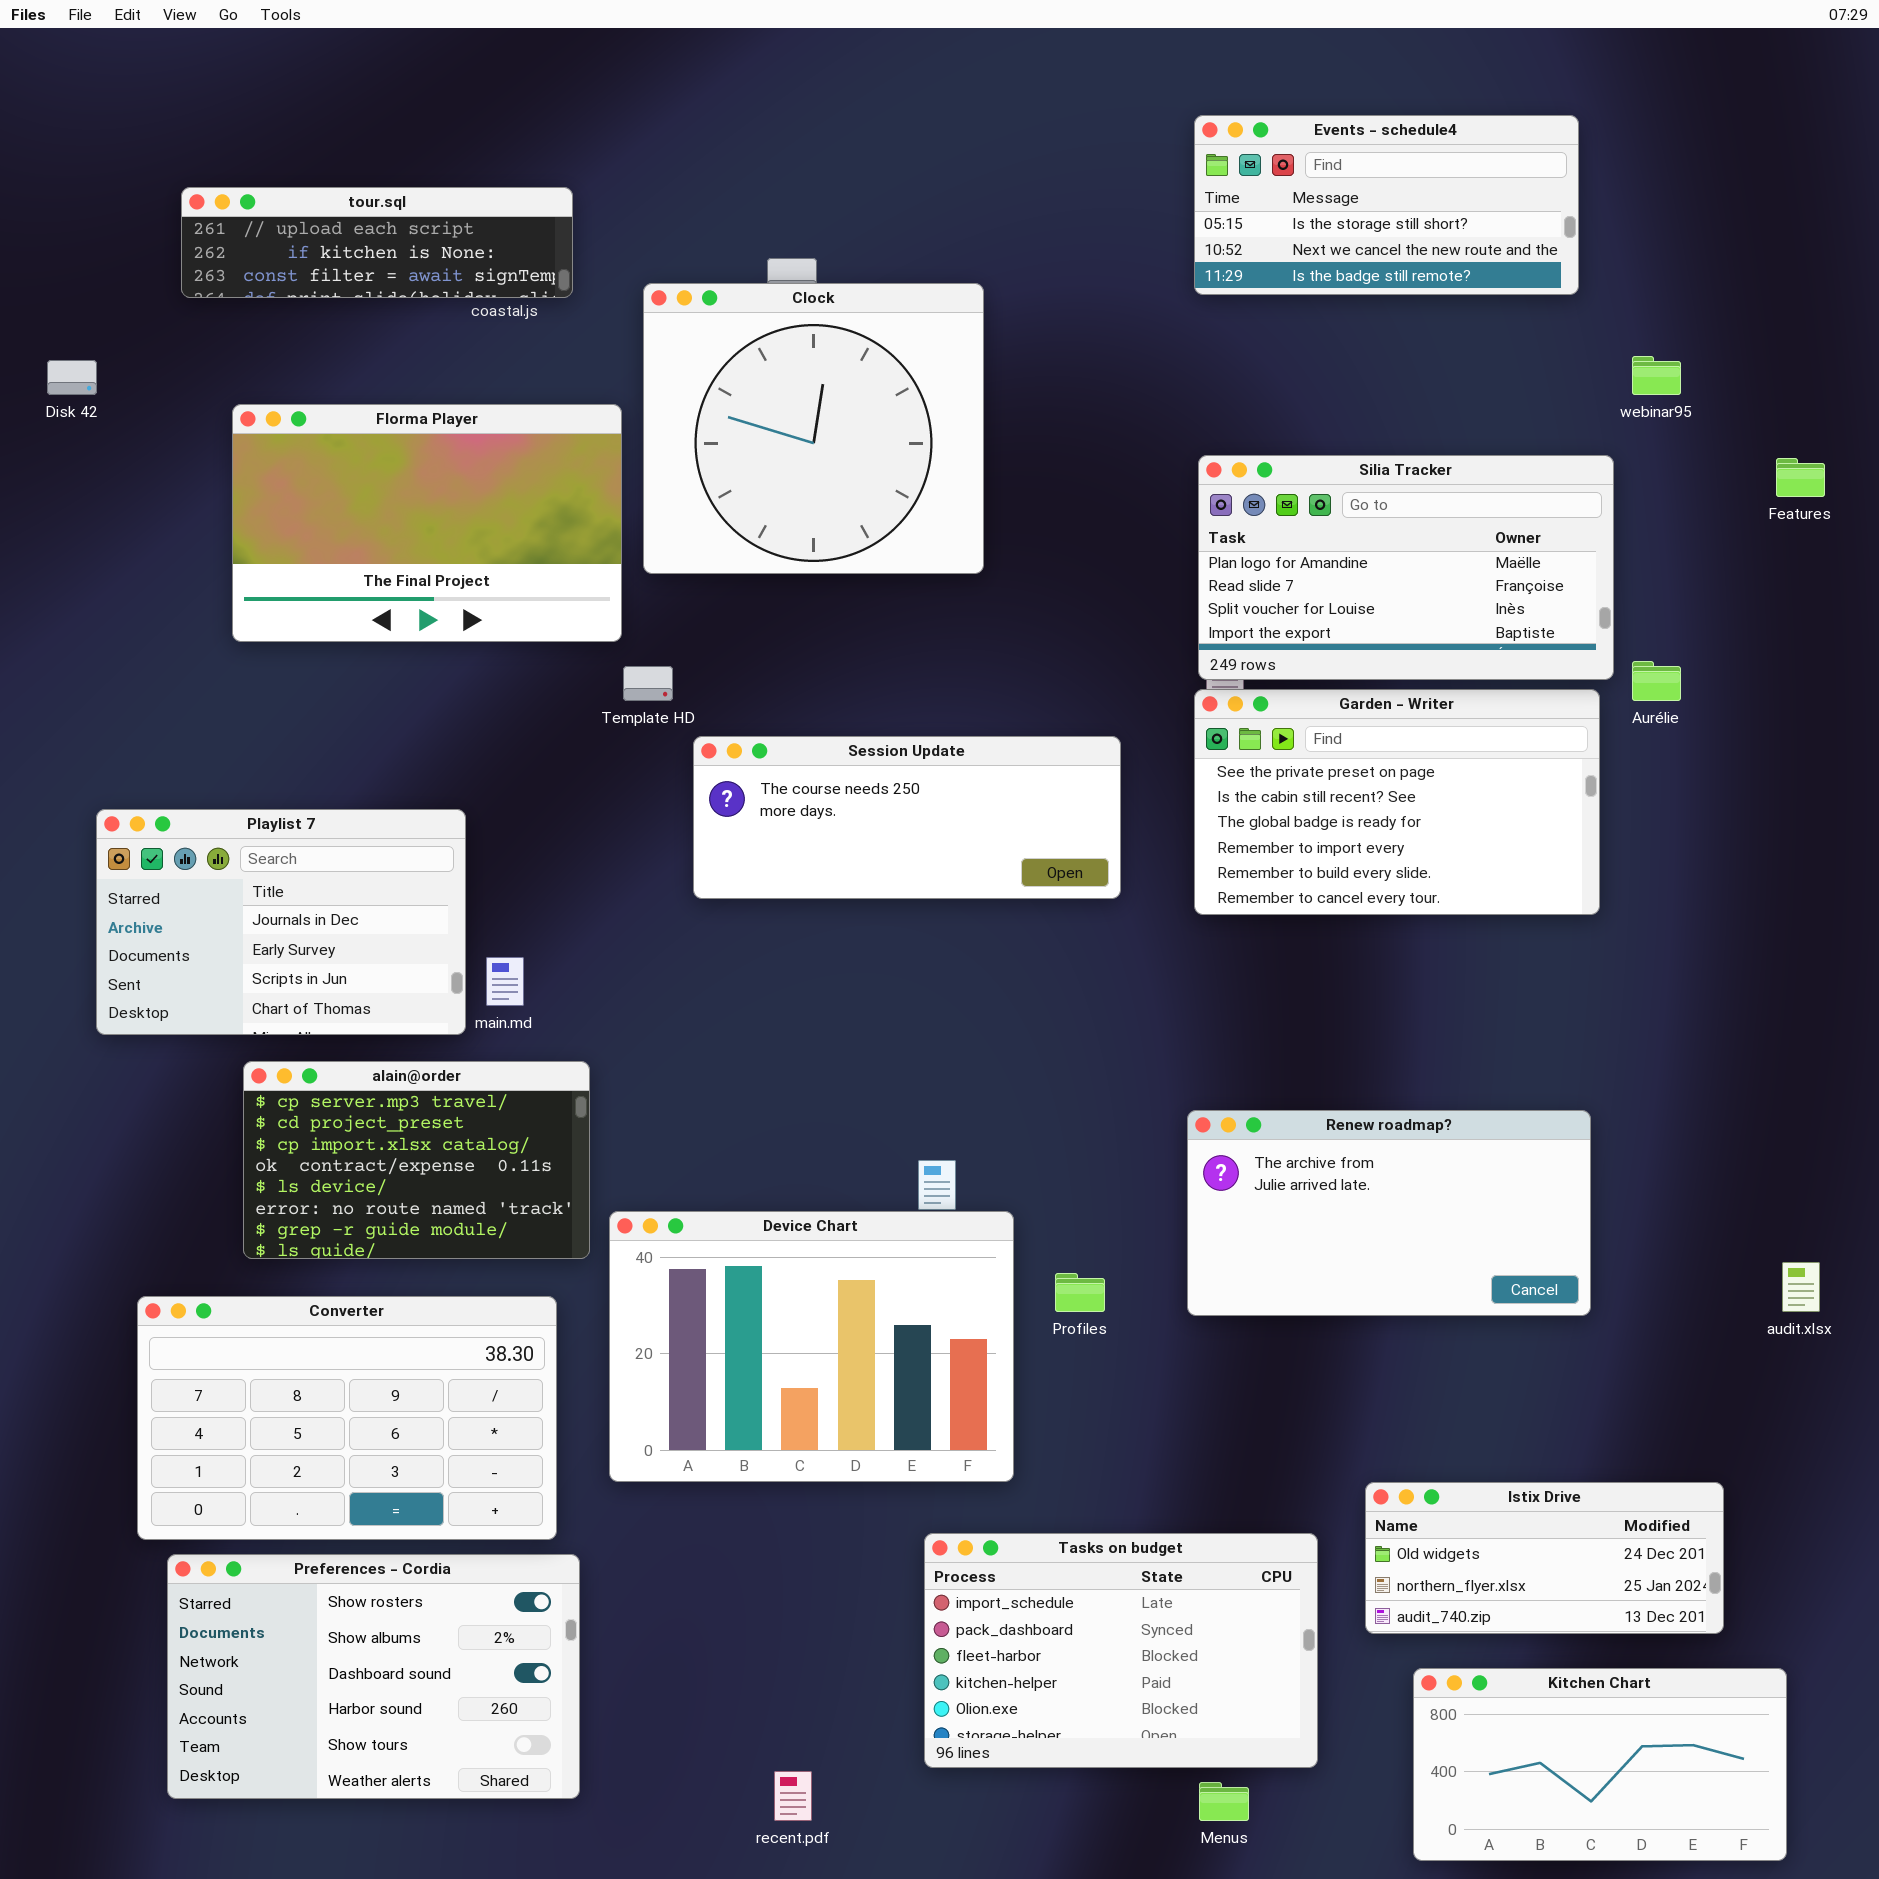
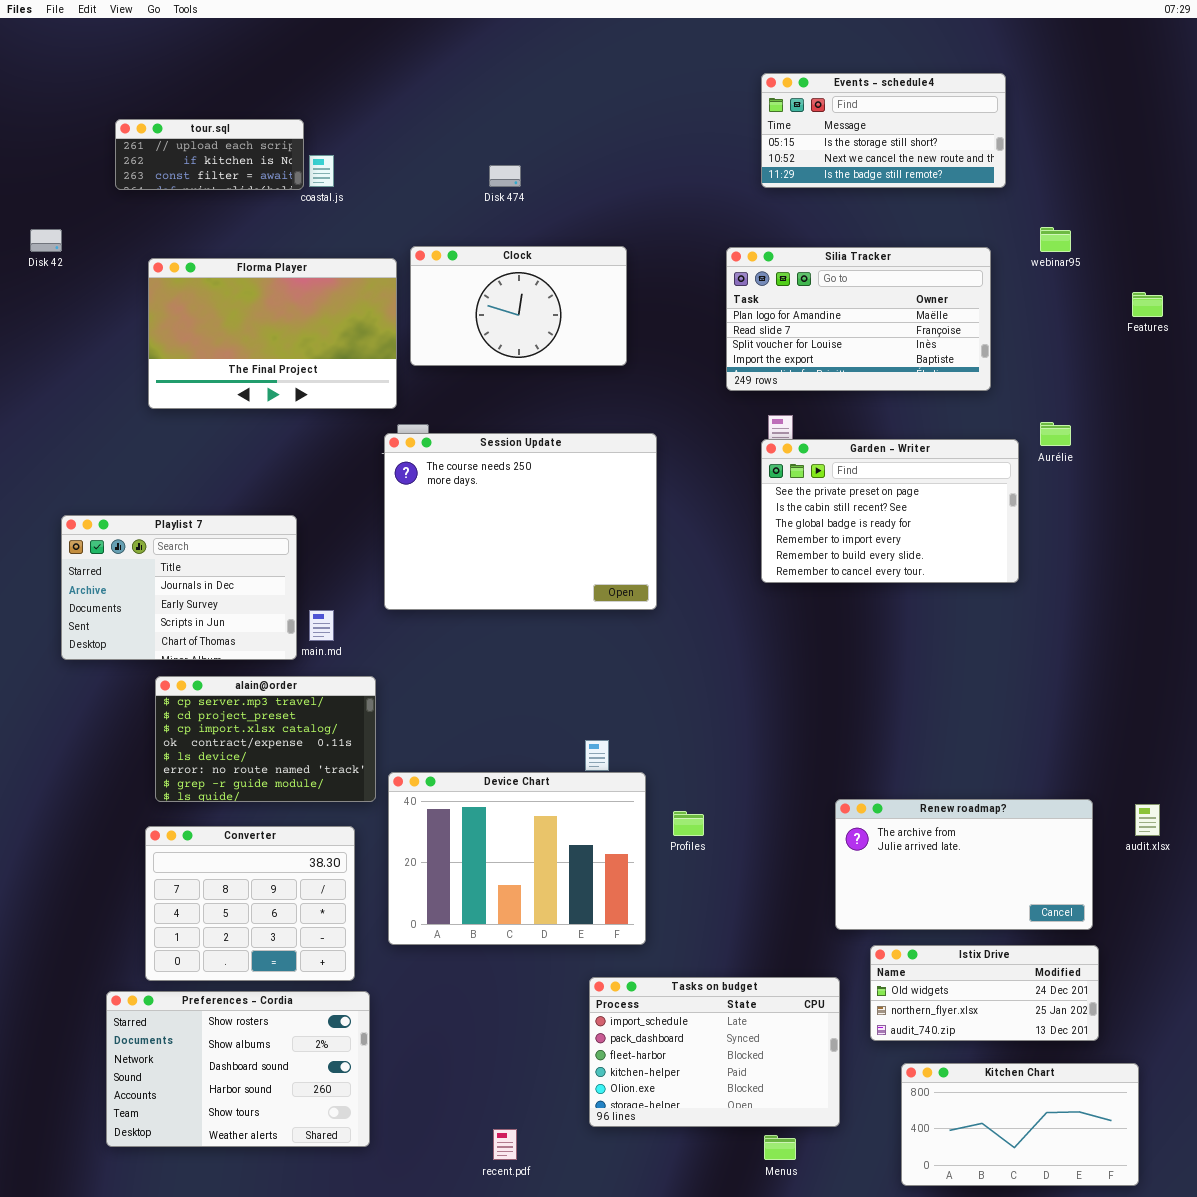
tour.sql: [181,187,573,298] -> [115,119,304,190], resized
Clock: [643,283,984,574] -> [410,246,627,366], resized
Silia Tracker: [1198,455,1614,680] -> [726,247,991,391], moved
Session Update: [693,736,1121,899] -> [384,433,657,610], moved, resized
Renew roadmap?: [1187,1110,1591,1316] -> [835,799,1093,930], moved
Converter: [137,1296,557,1540] -> [145,826,355,981], resized

